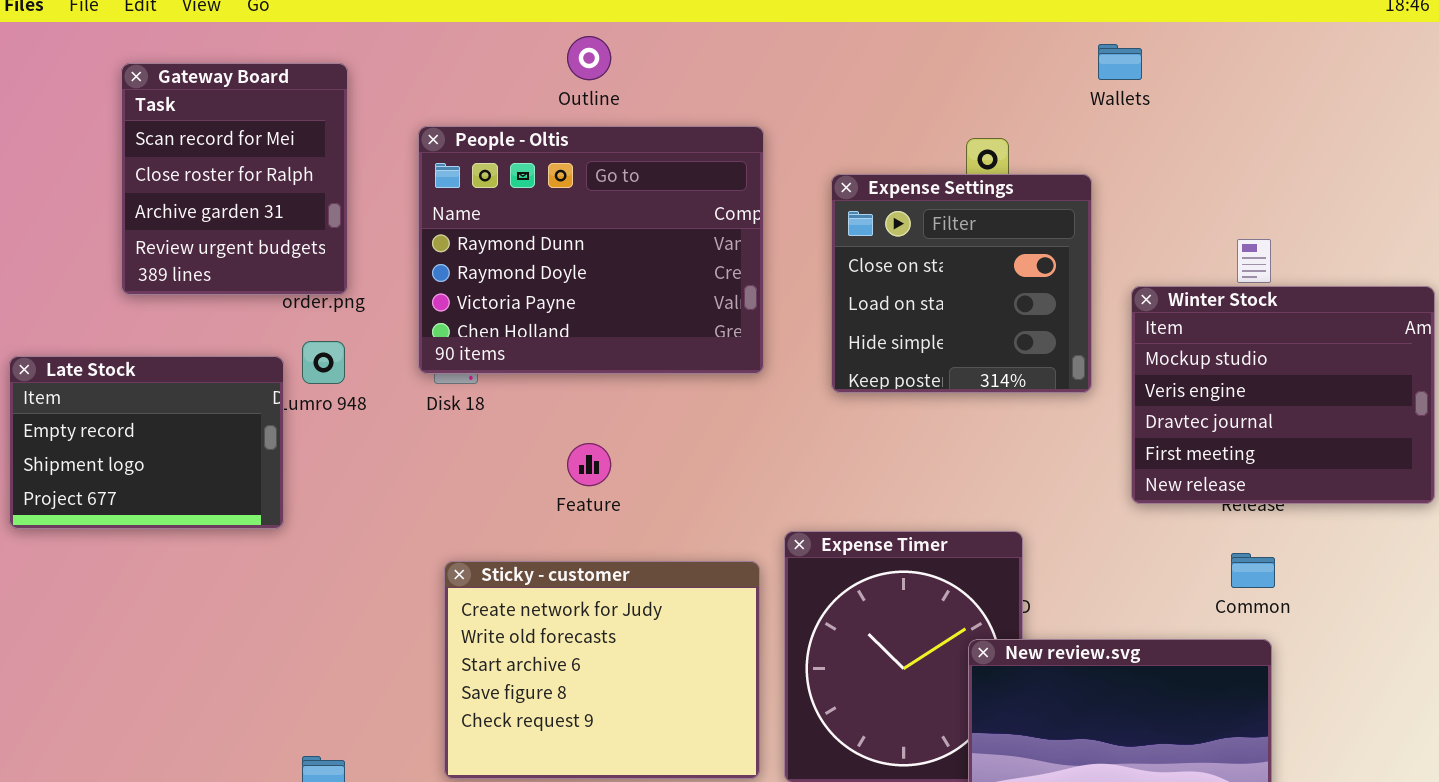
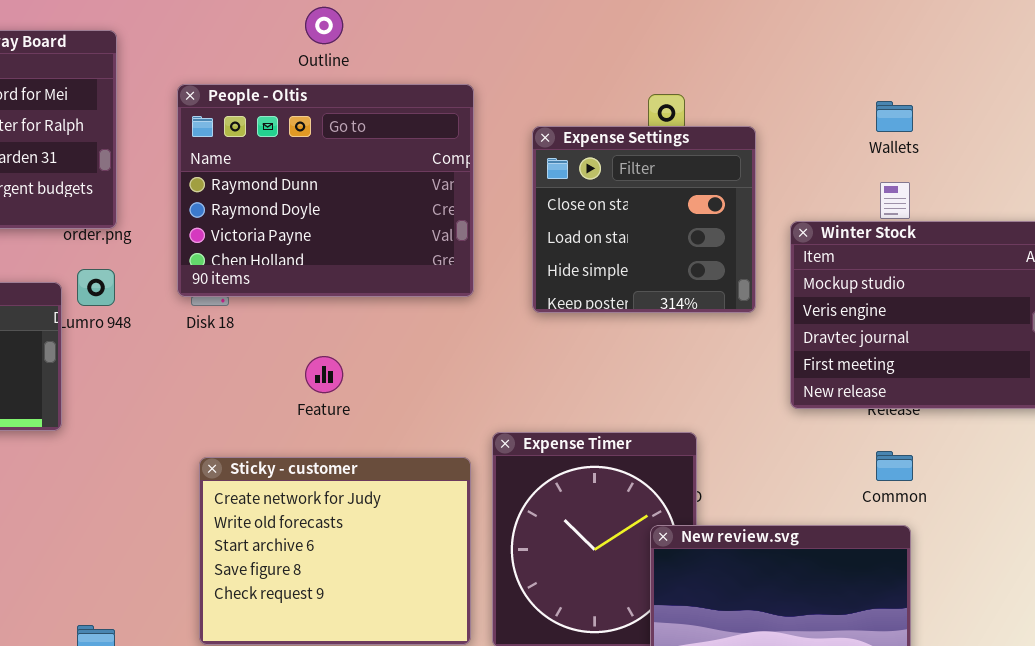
Wallets: [1098,44,1142,80] -> [876,101,913,132], moved

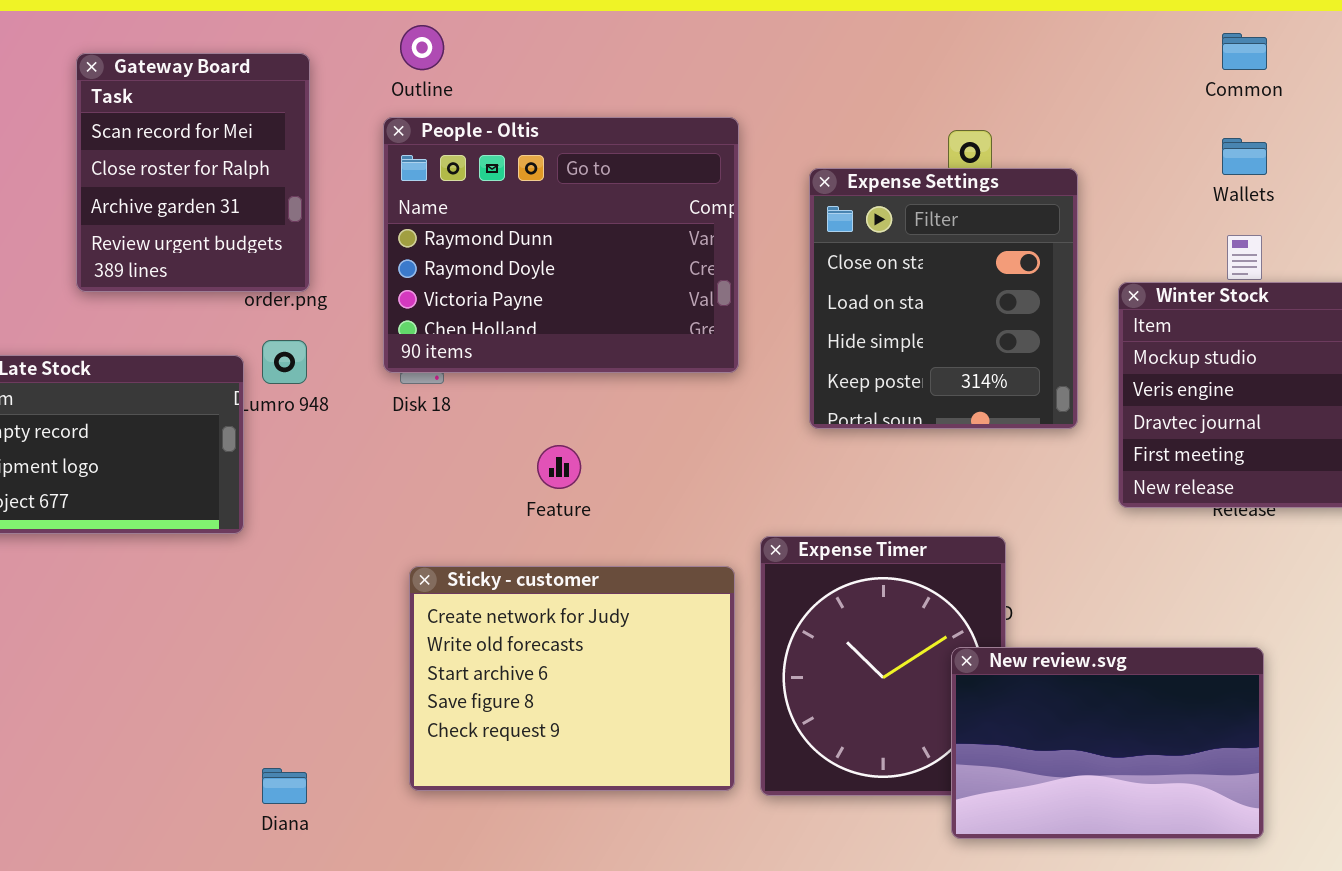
Outline: [305,7,343,44] -> [400,25,444,70], moved
Expense Settings: [532,126,756,313] -> [809,168,1078,429], resized
Common: [876,451,913,481] -> [1222,33,1267,70], moved

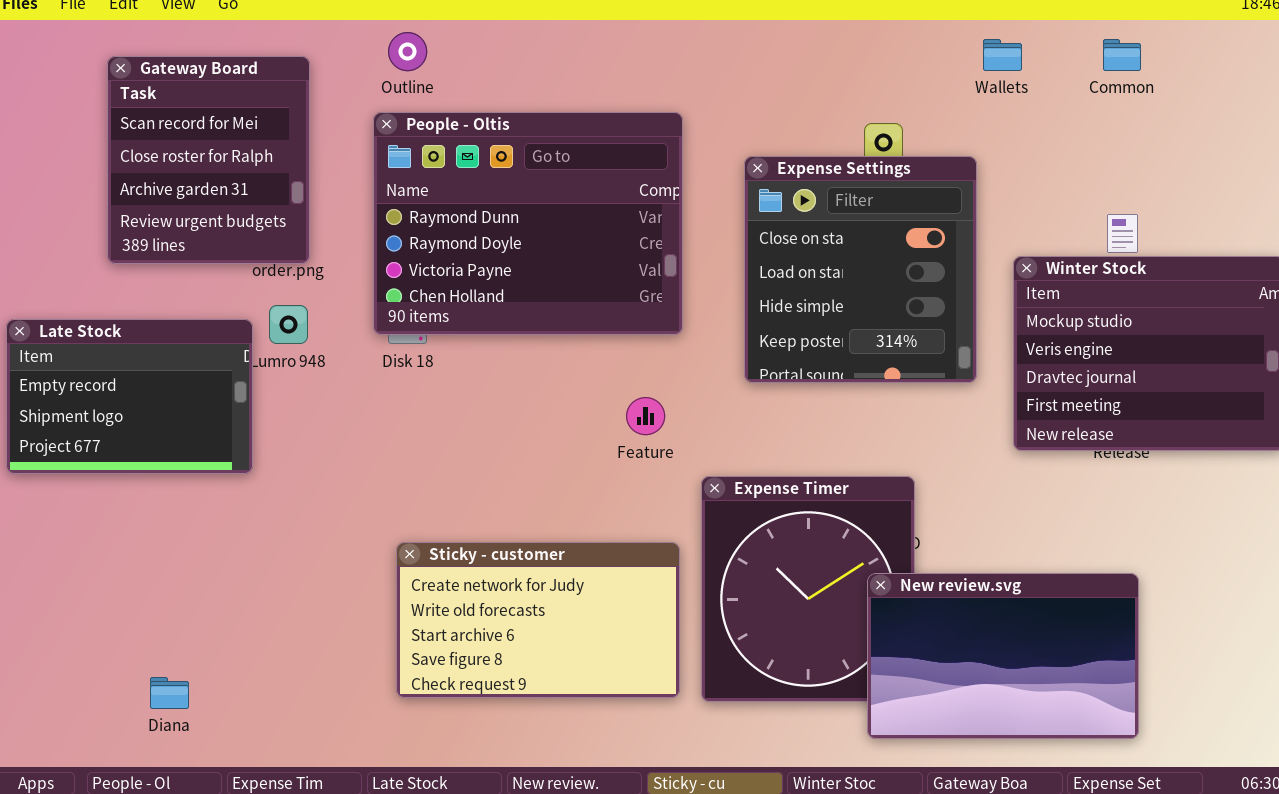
Wallets: [1222,138,1267,175] -> [983,39,1022,71], moved
Feature: [537,445,581,489] -> [626,397,665,435], moved
Sticky - customer: [409,566,735,791] -> [396,542,680,698], resized
Diana: [262,768,307,804] -> [150,677,189,709], moved

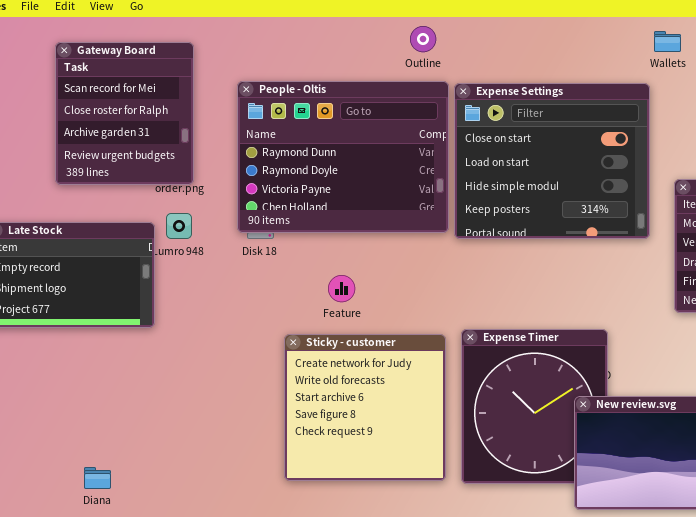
Outline: [388,32,427,71] -> [410,26,436,52], moved
Expense Settings: [744,156,977,383] -> [454,83,650,239], moved, resized
Feature: [626,397,665,435] -> [328,275,355,302], moved
Sticky - customer: [396,542,680,698] -> [284,334,446,481], resized

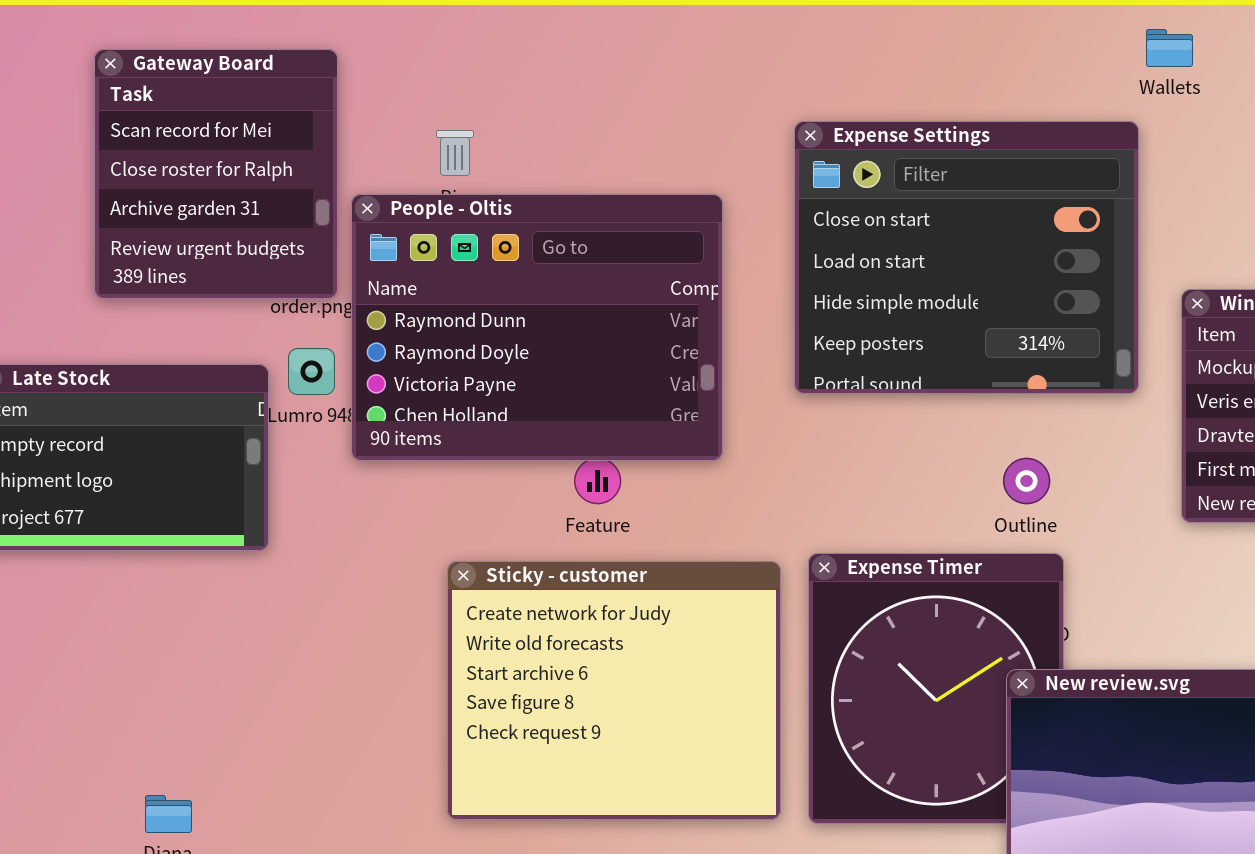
Outline: [410,26,436,52] -> [1003,458,1050,504], moved
People - Oltis: [237,81,449,233] -> [351,194,723,461], moved
Sticky - customer: [284,334,446,481] -> [447,561,781,820], resized

